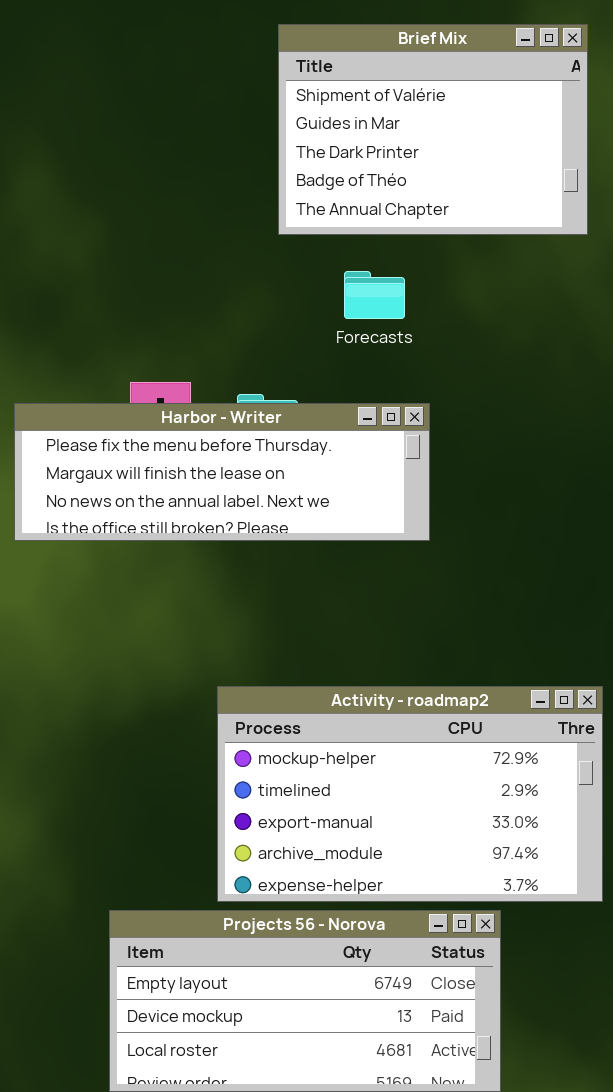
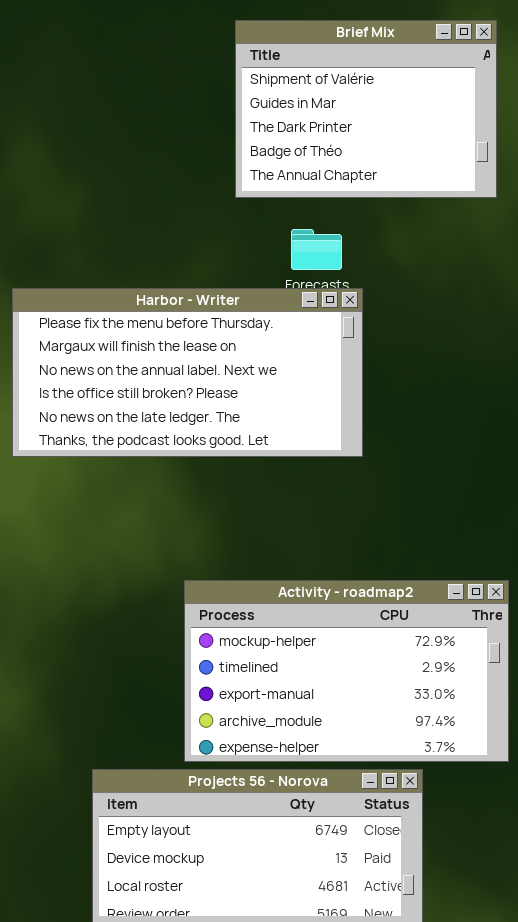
Harbor - Writer: [14,403,430,541] -> [12,288,363,457], resized

